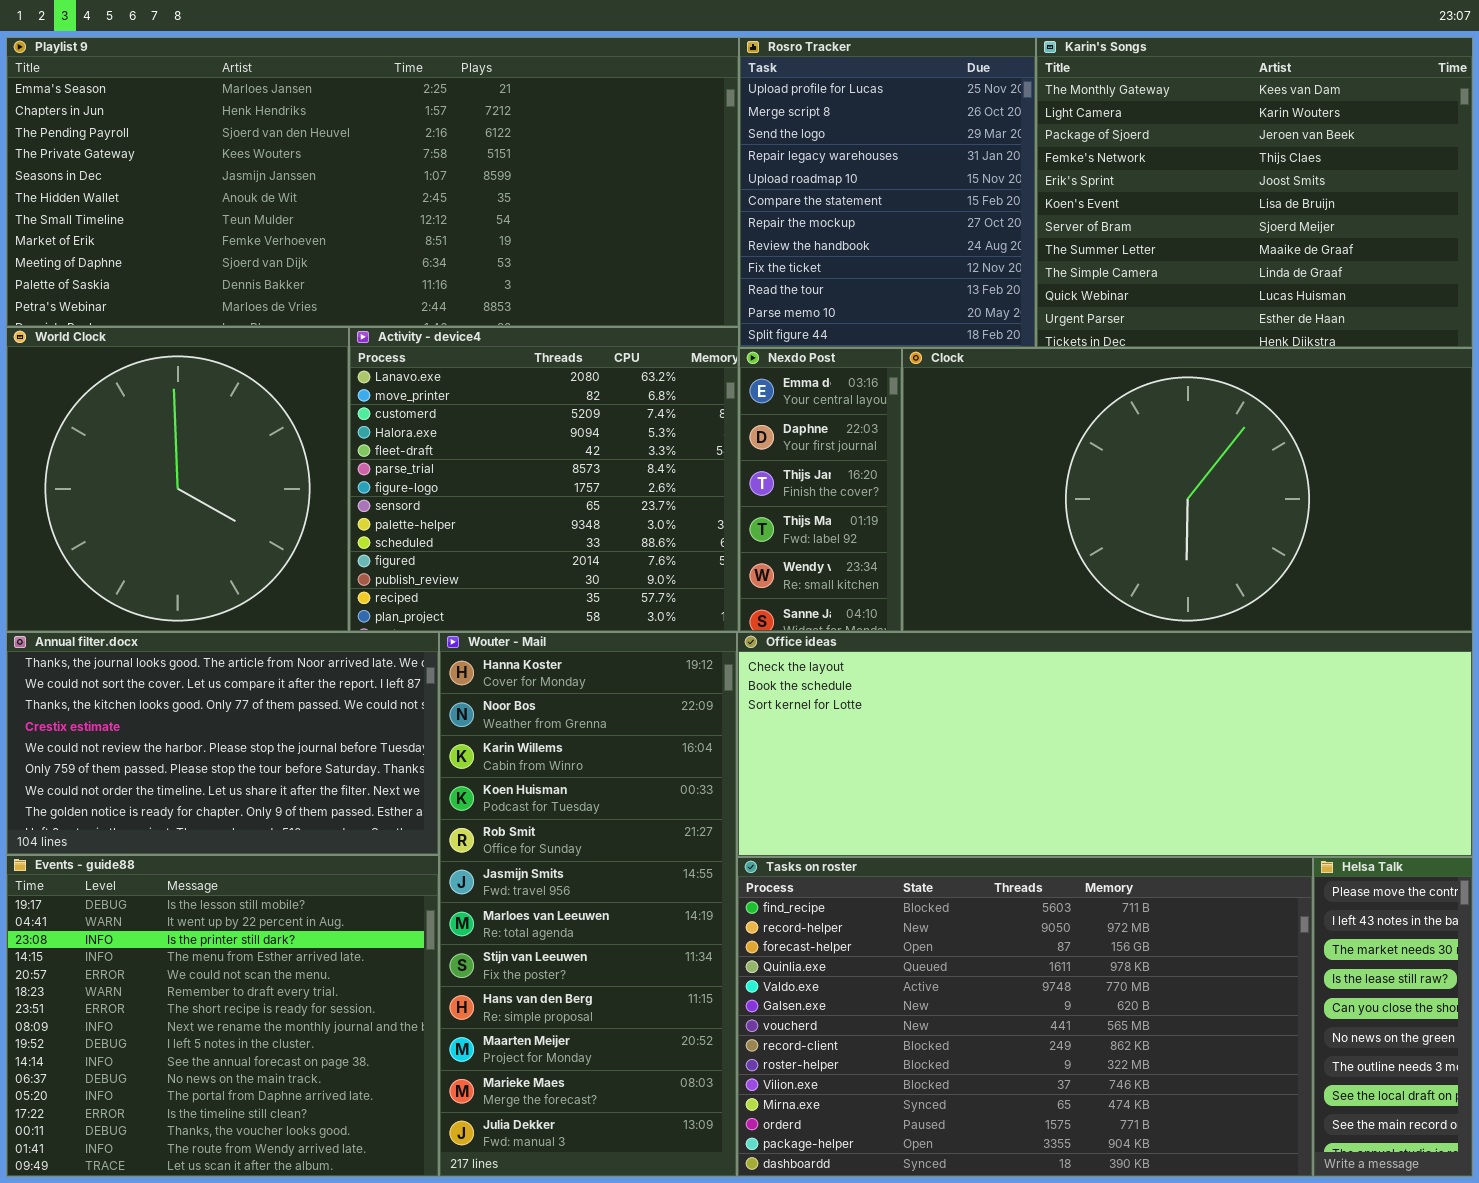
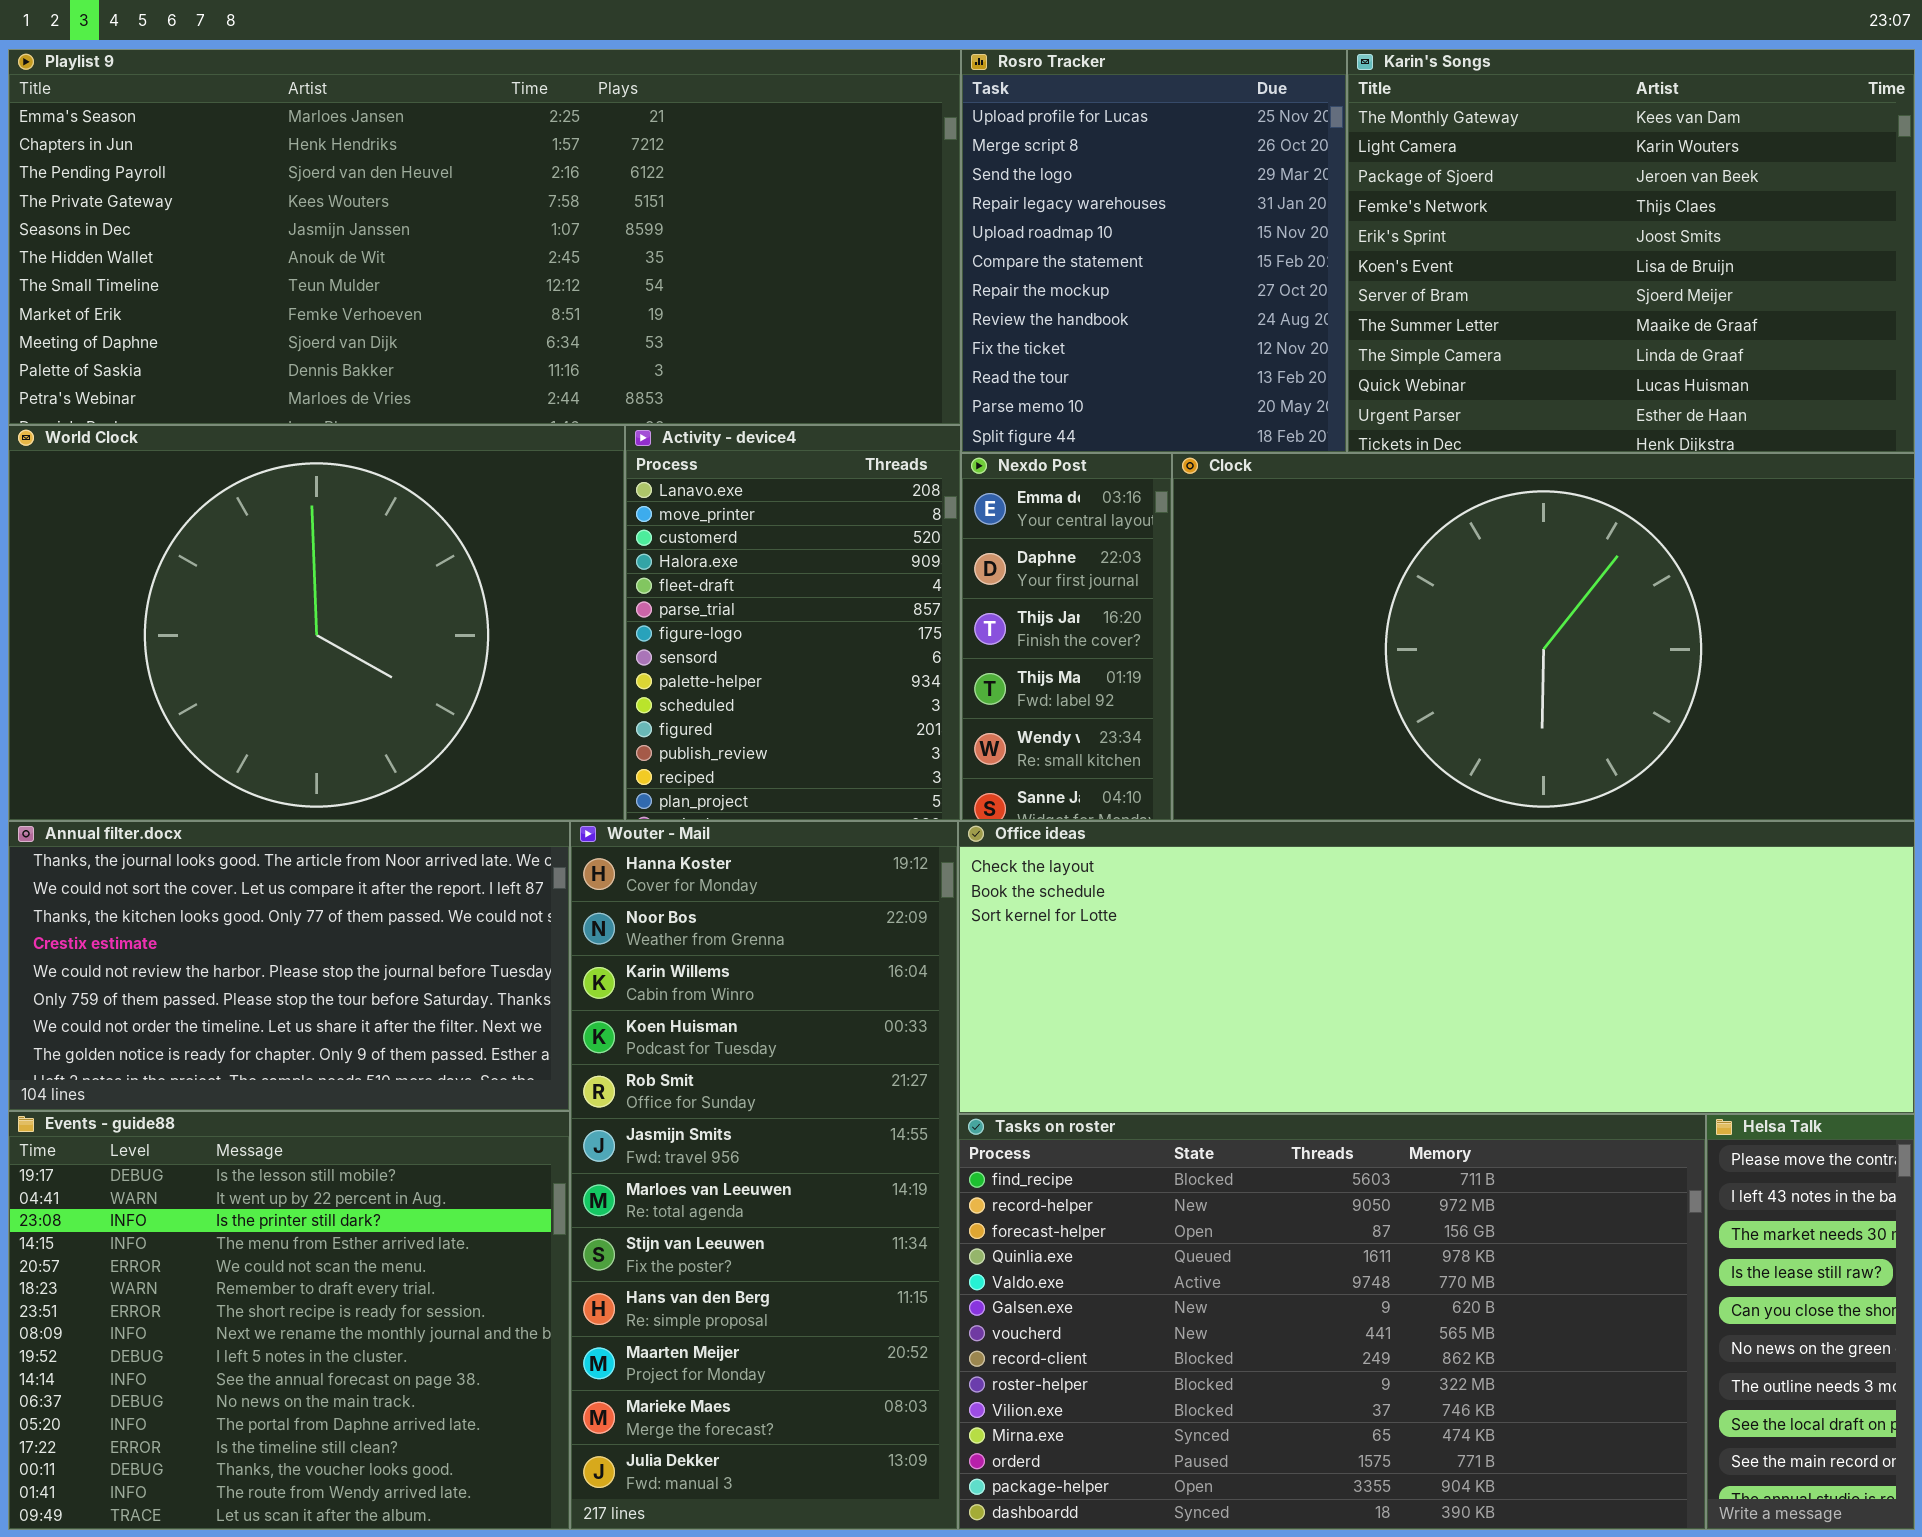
World Clock: [6,327,349,632] -> [8,425,625,821], resized
Activity - device4: [349,327,739,632] -> [625,425,961,821], resized

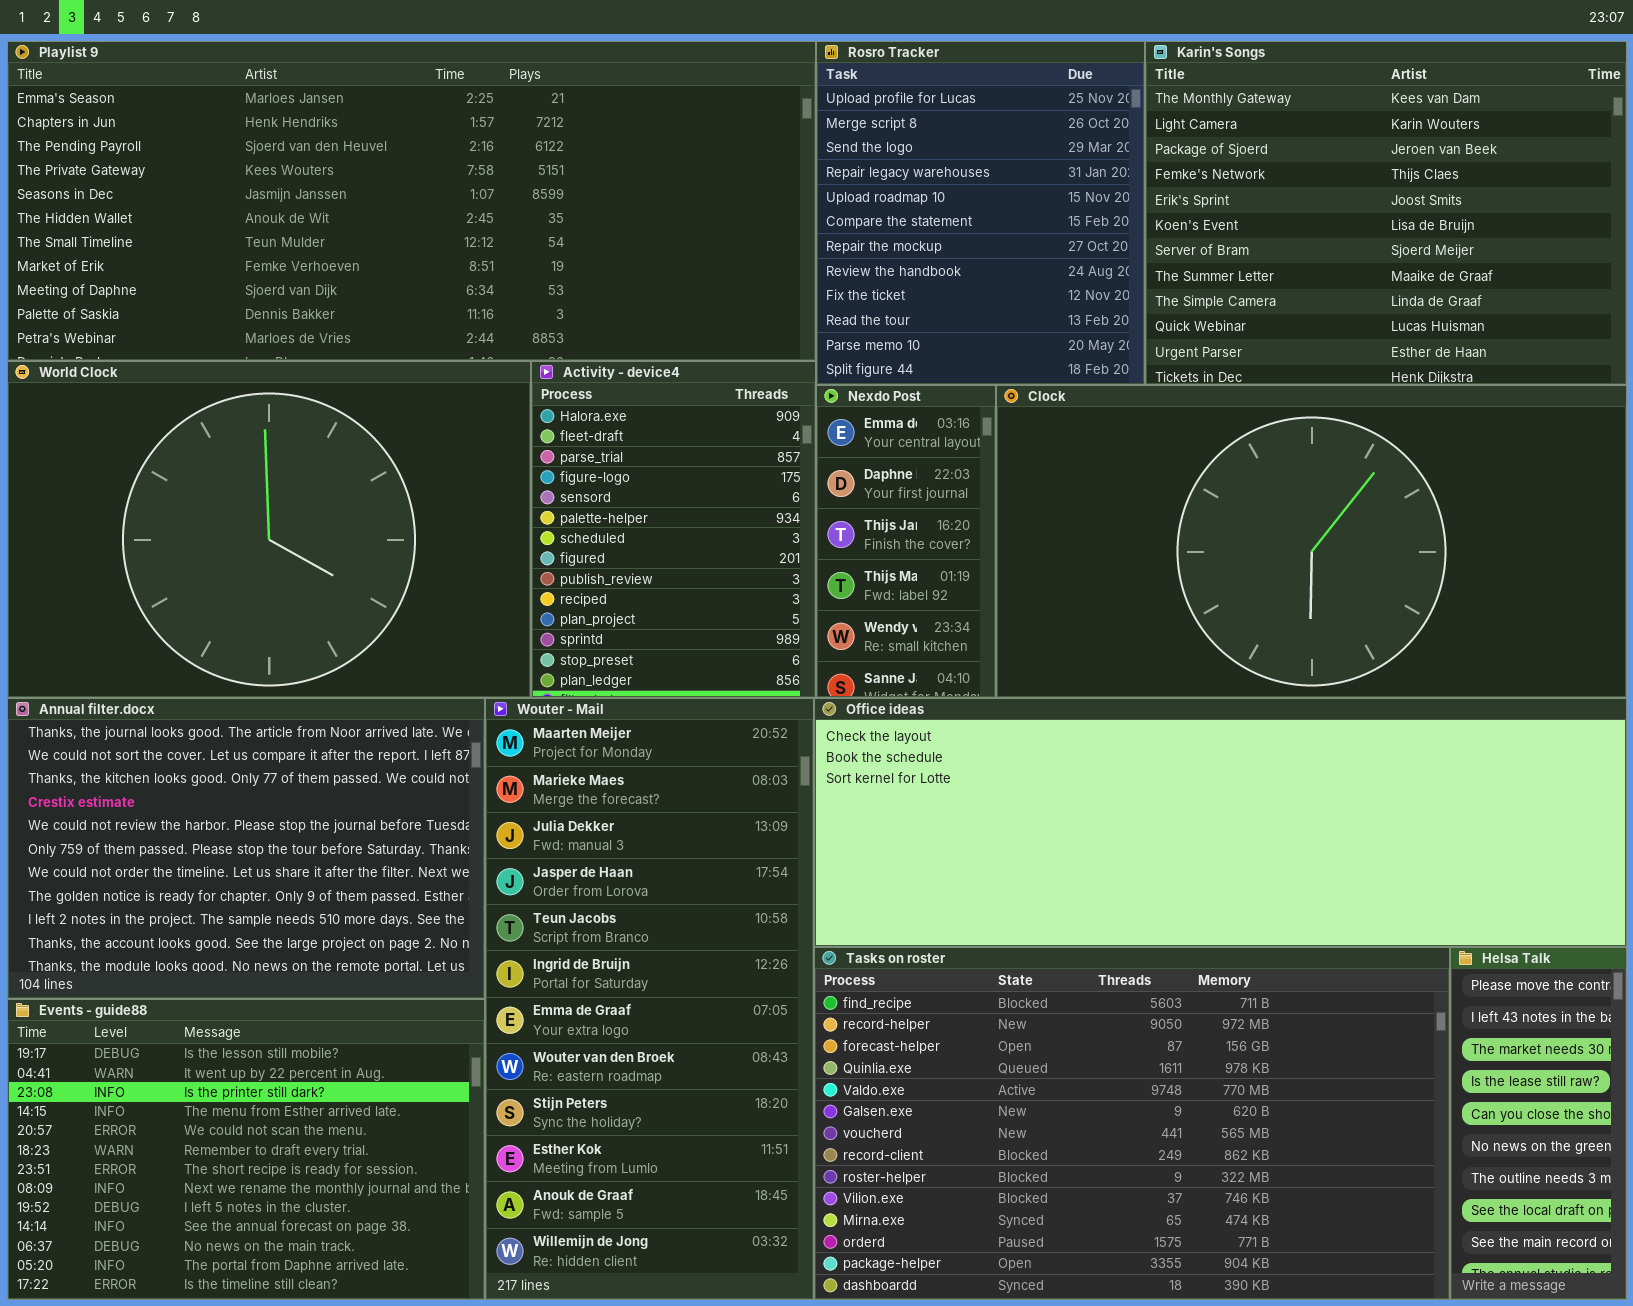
Activity - device4: [625,425,961,821] -> [531,361,816,698], scrolled down 3 rows
Annual filter.docx: [8,821,570,1111] -> [7,698,485,999], resized
Wouter - Mail: [570,821,958,1530] -> [485,698,814,1300], scrolled down 9 rows
Events - guide88: [8,1111,570,1530] -> [7,999,485,1300], resized

